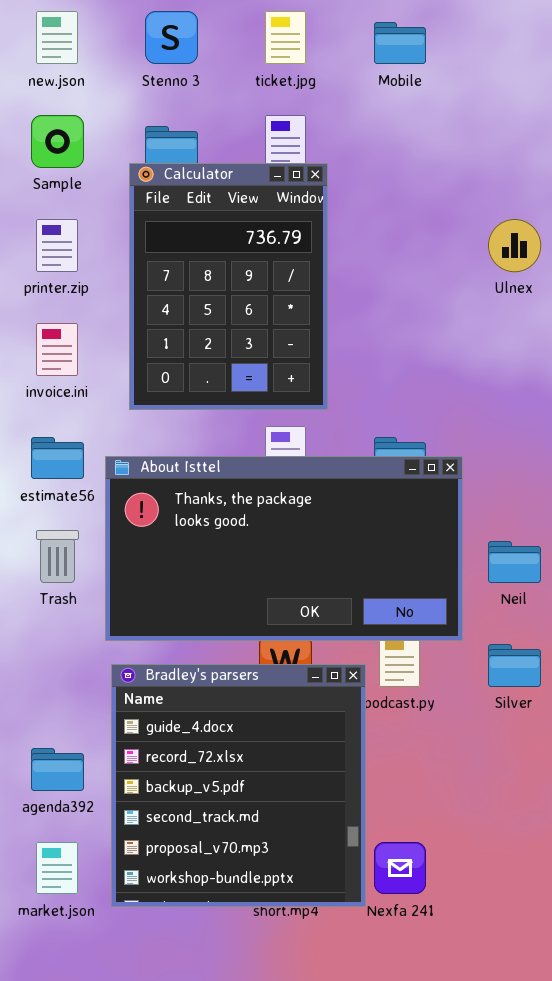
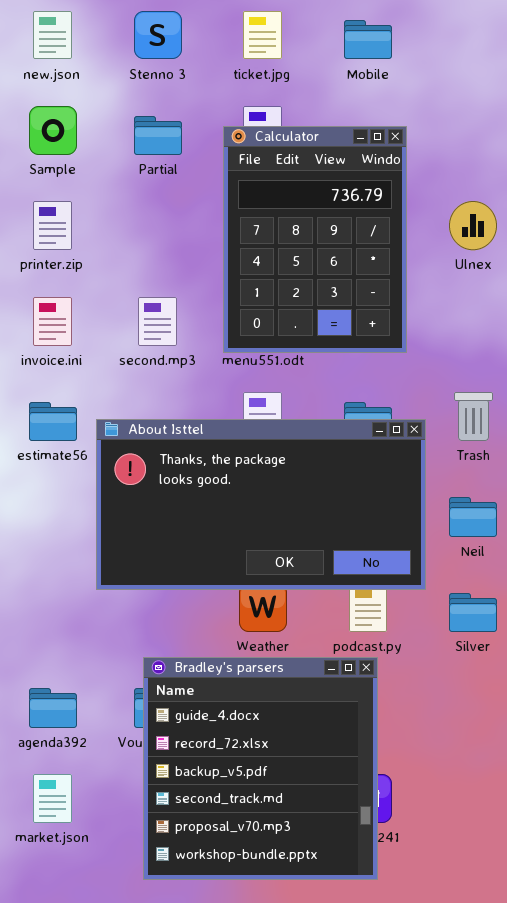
Calculator: [129,163,328,410] -> [223,126,407,353], moved
Trash: [36,530,79,583] -> [454,392,493,441], moved
Bradley's parsers: [111,664,366,907] -> [143,657,378,880], moved

